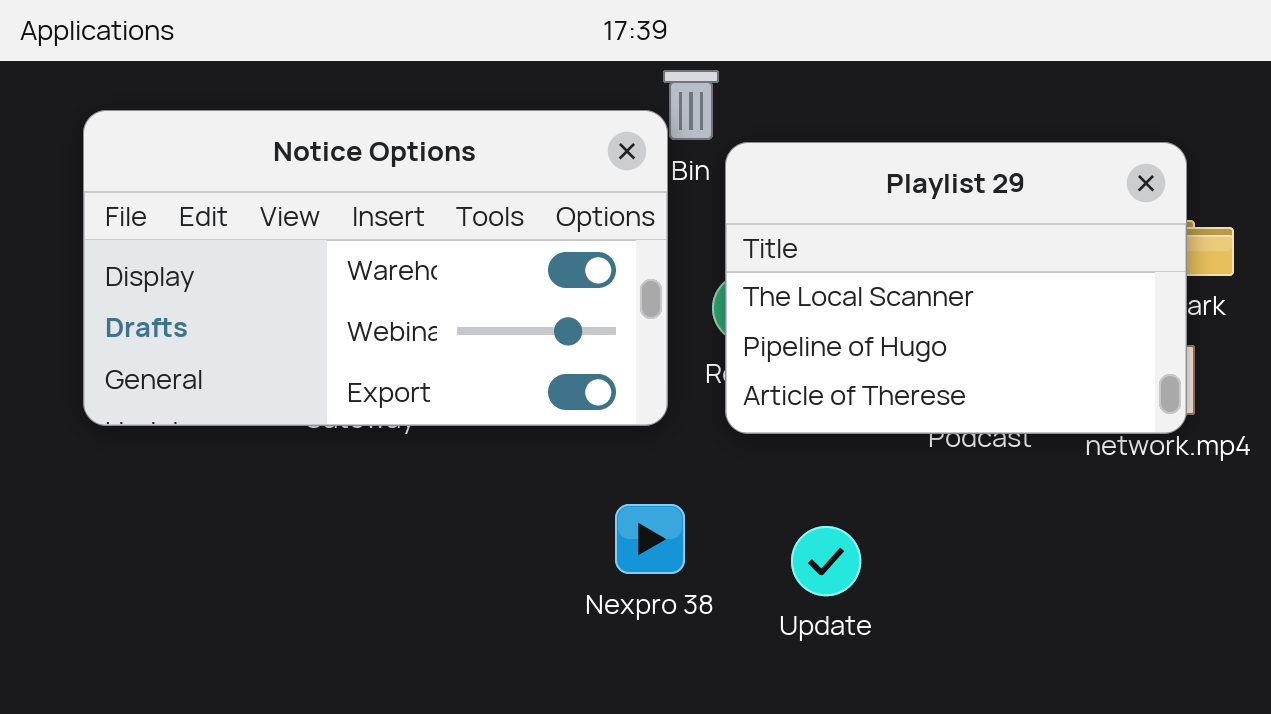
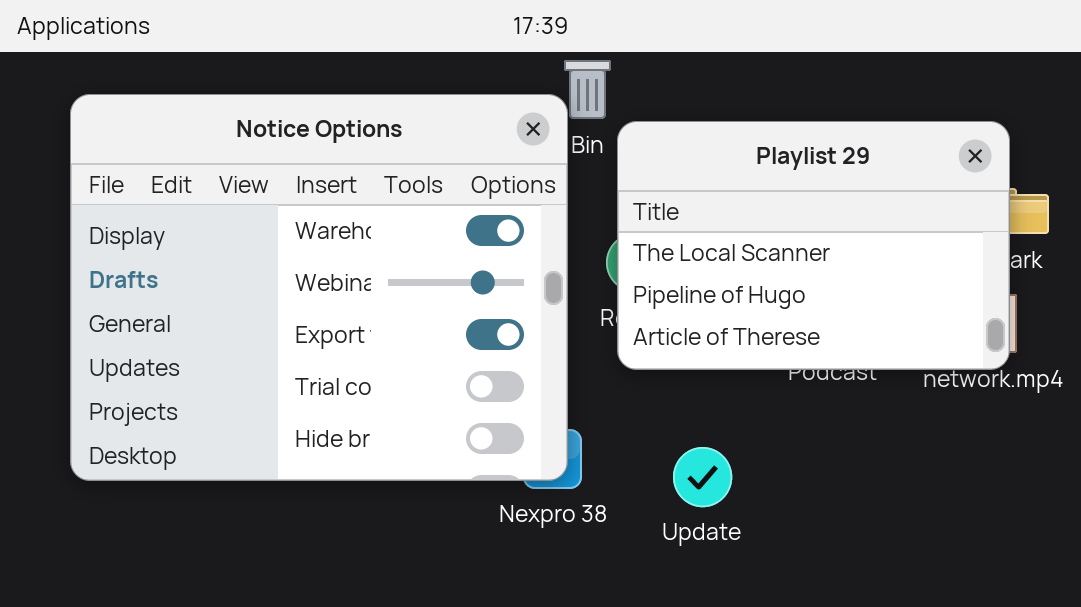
Notice Options: [83,110,668,426] -> [70,94,568,481], resized

